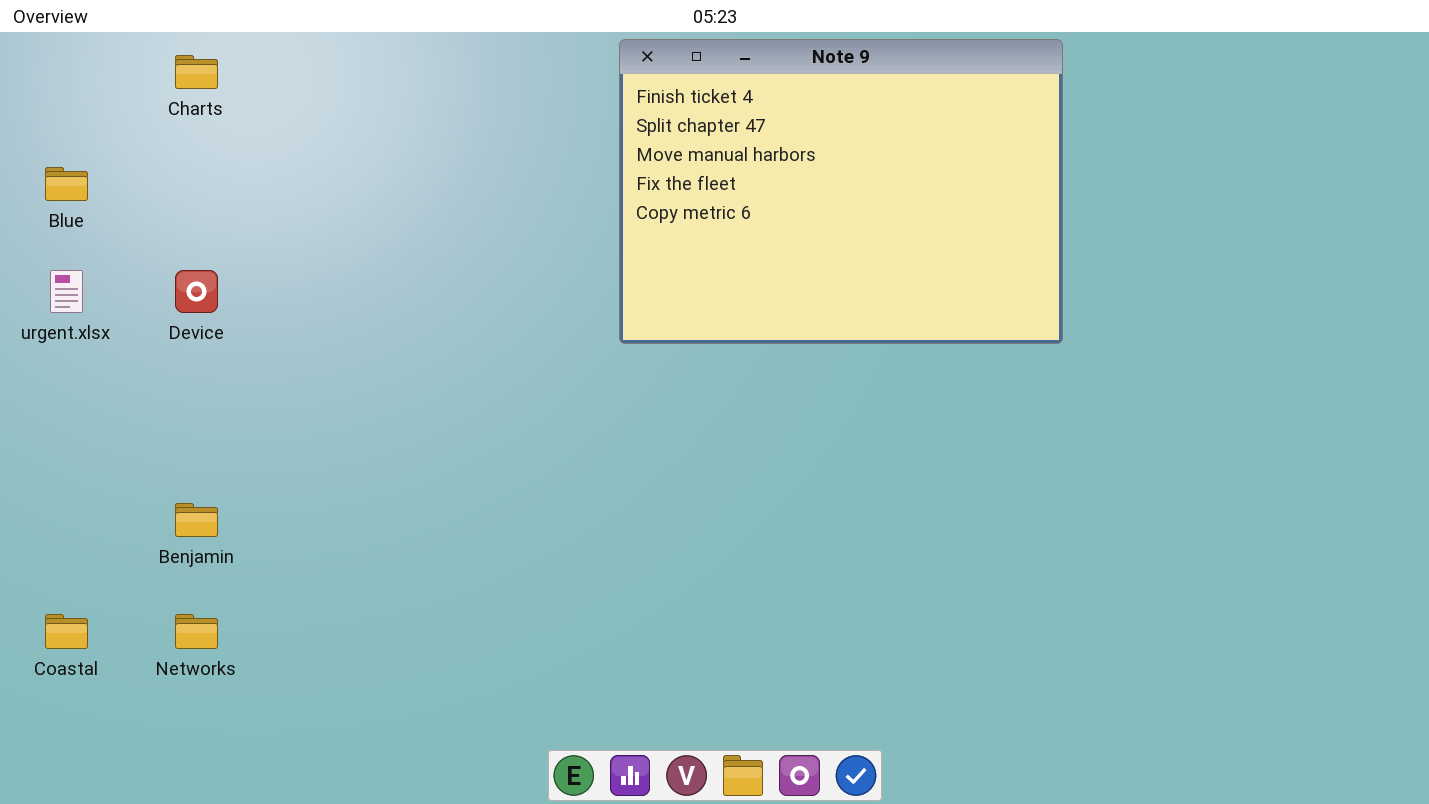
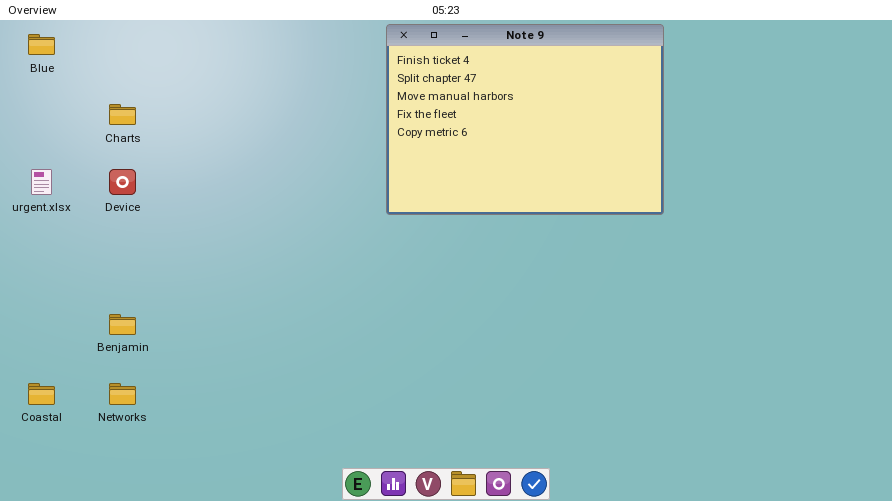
Charts: [175,55,218,89] -> [109,104,136,125], moved
Blue: [45,167,88,201] -> [28,34,55,55], moved

